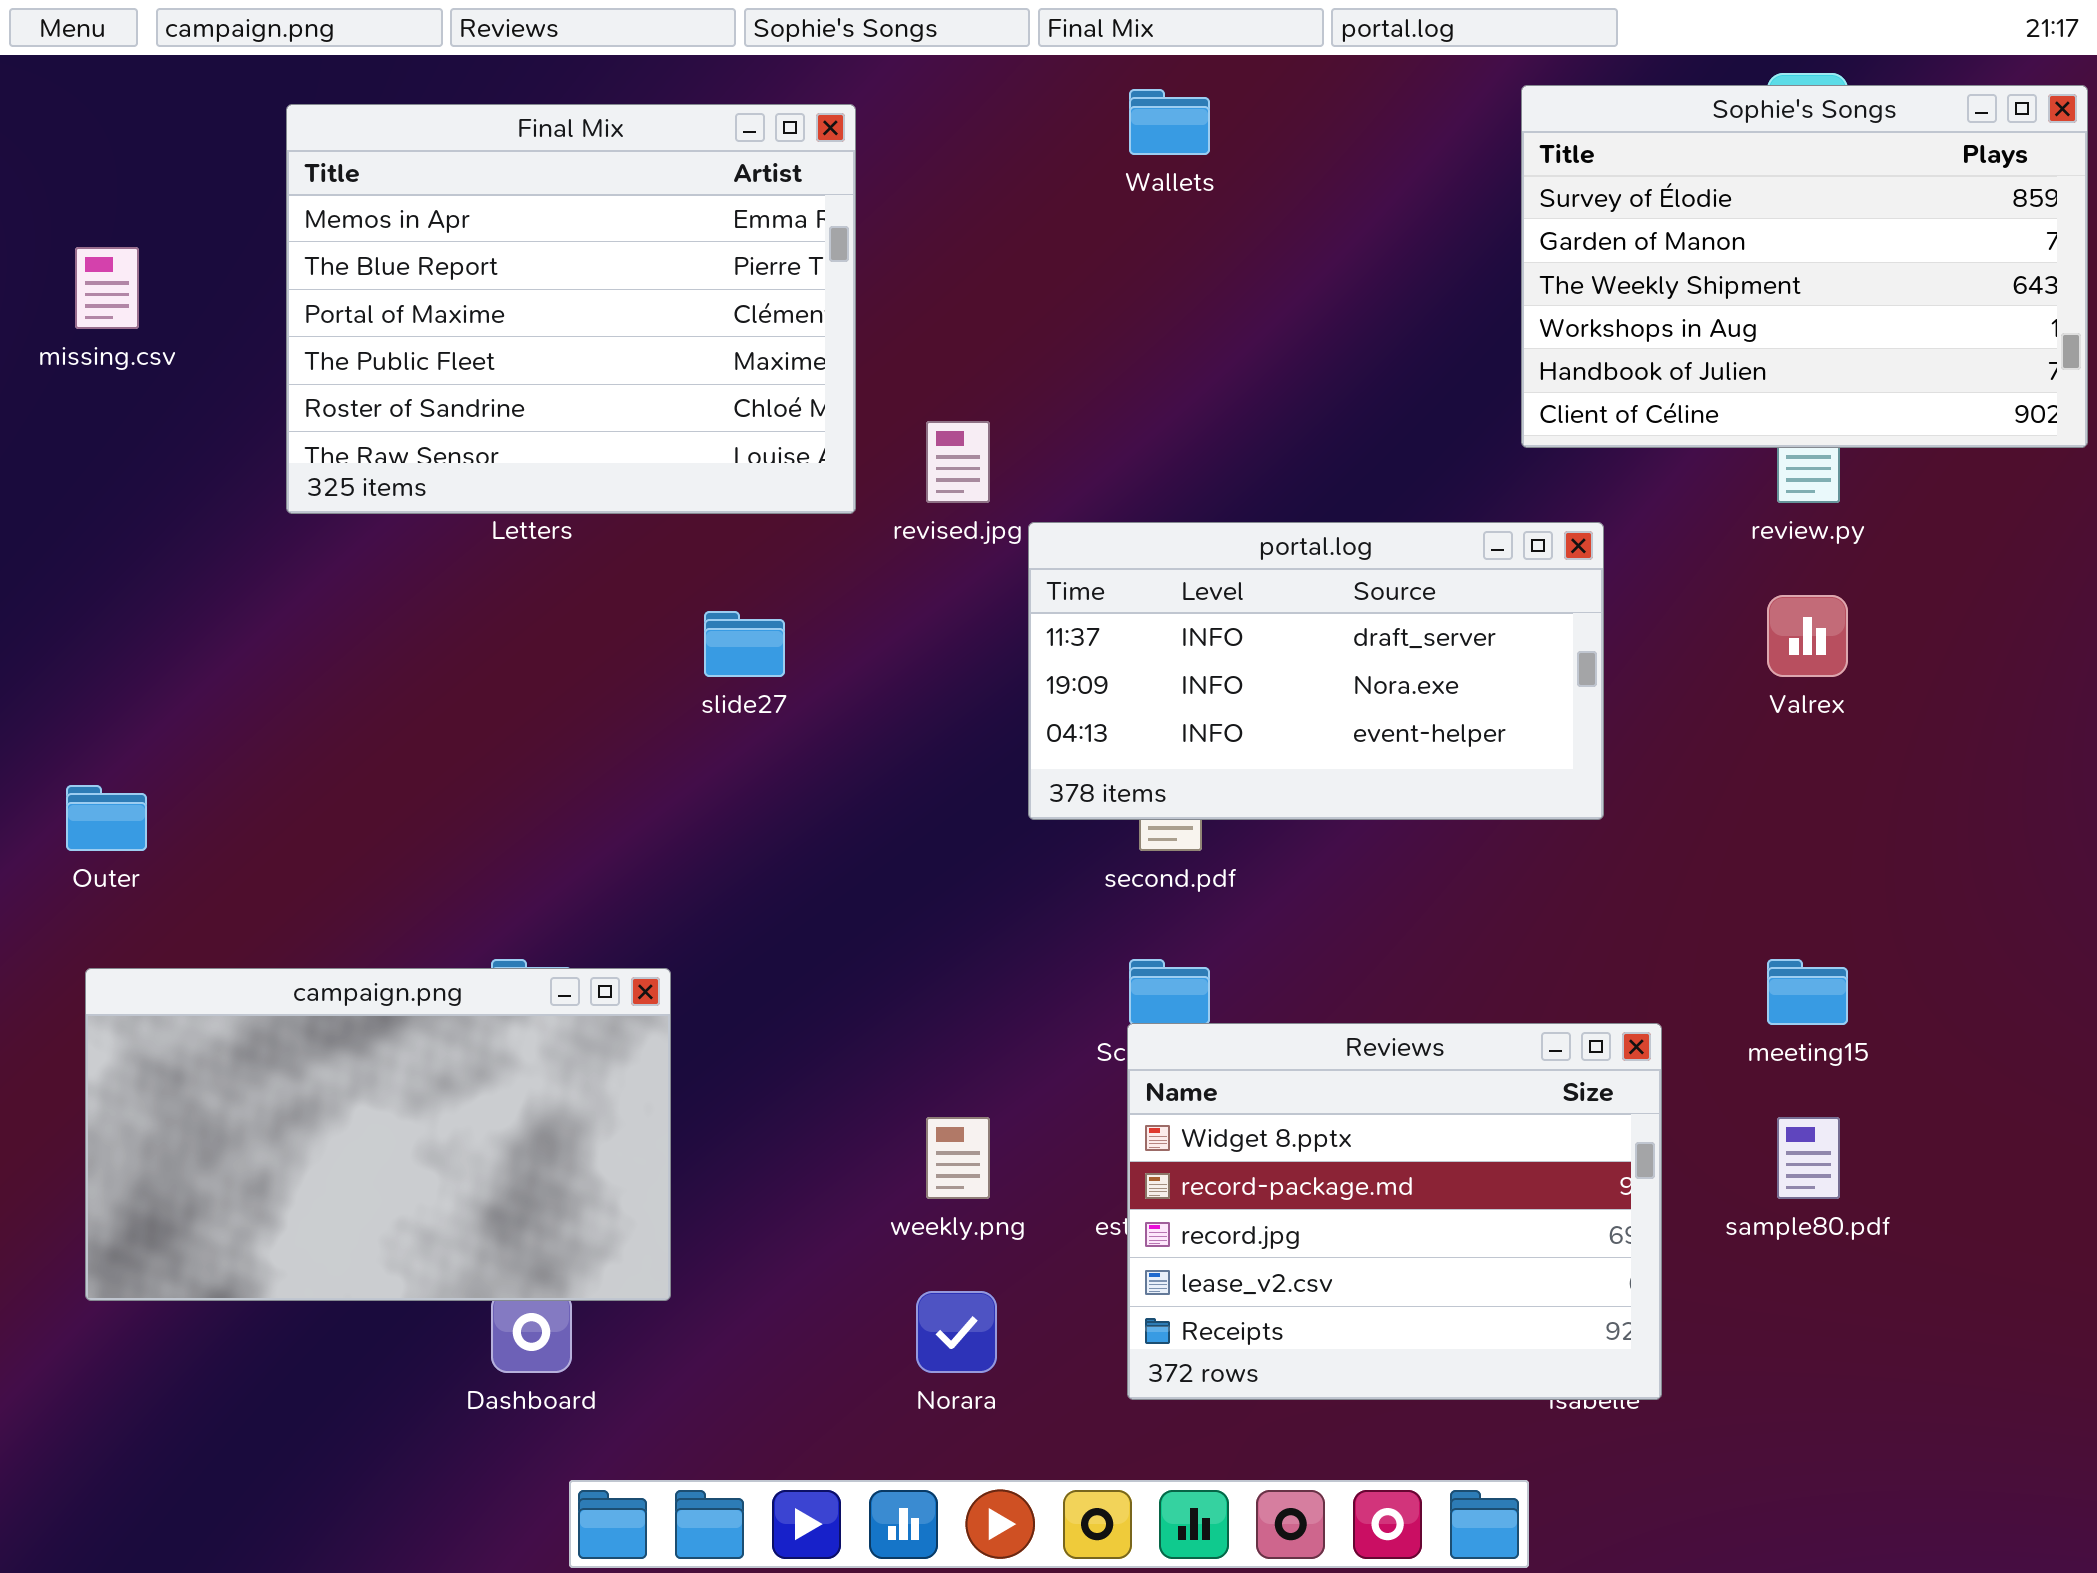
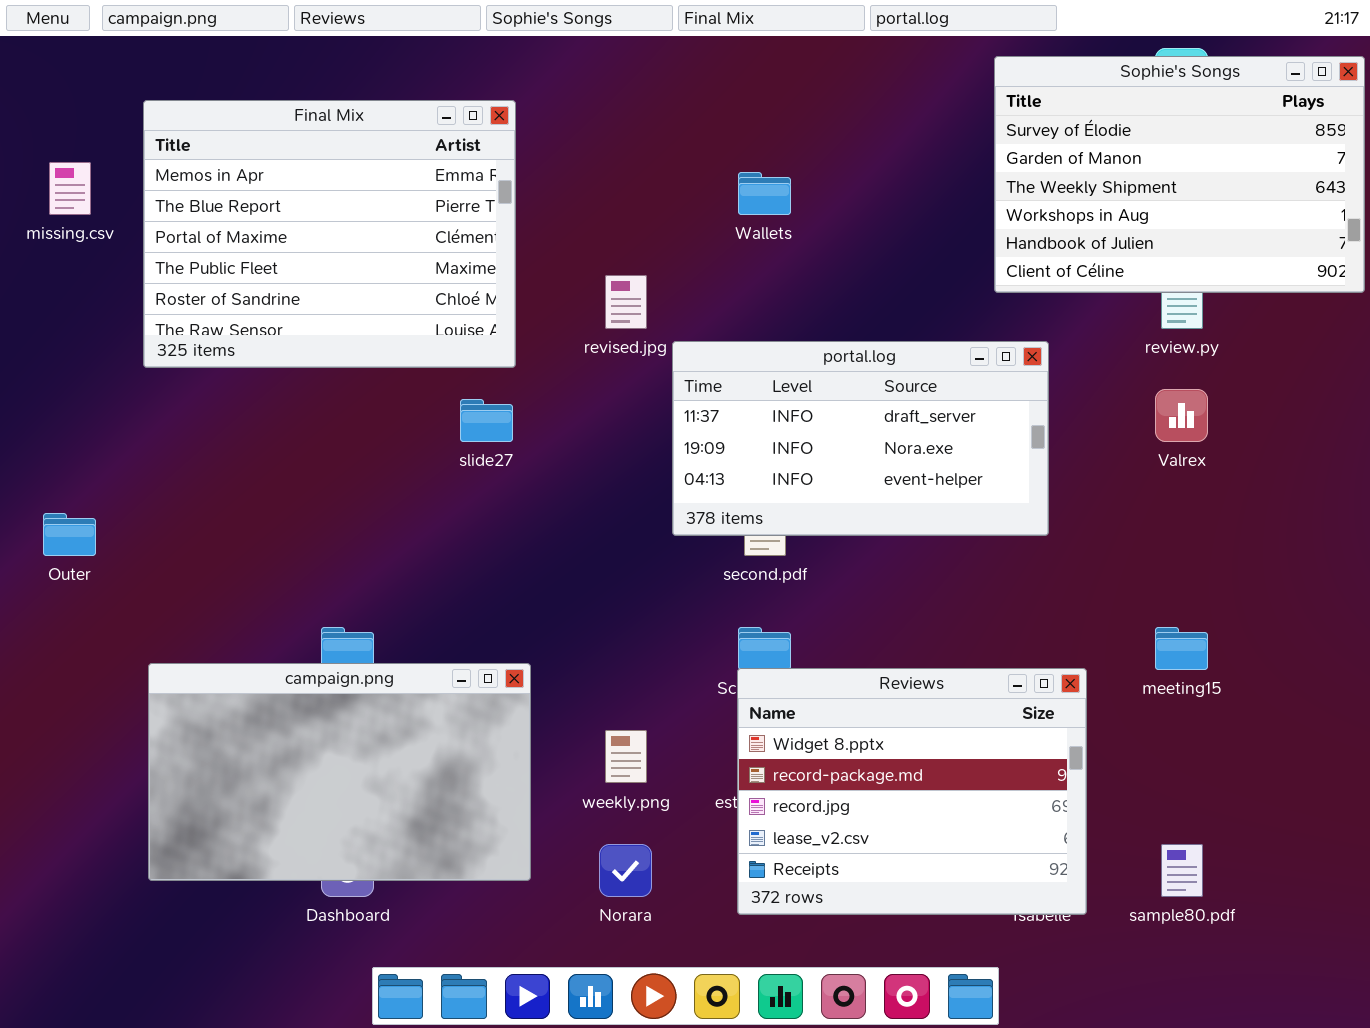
Wallets: [1129,89,1210,155] -> [738,172,791,215], moved
Final Mix: [286,104,856,514] -> [143,100,516,368], moved
campaign.png: [85,968,671,1301] -> [148,663,531,881], moved
sample80.pdf: [1777,1117,1840,1199] -> [1161,844,1203,897], moved

